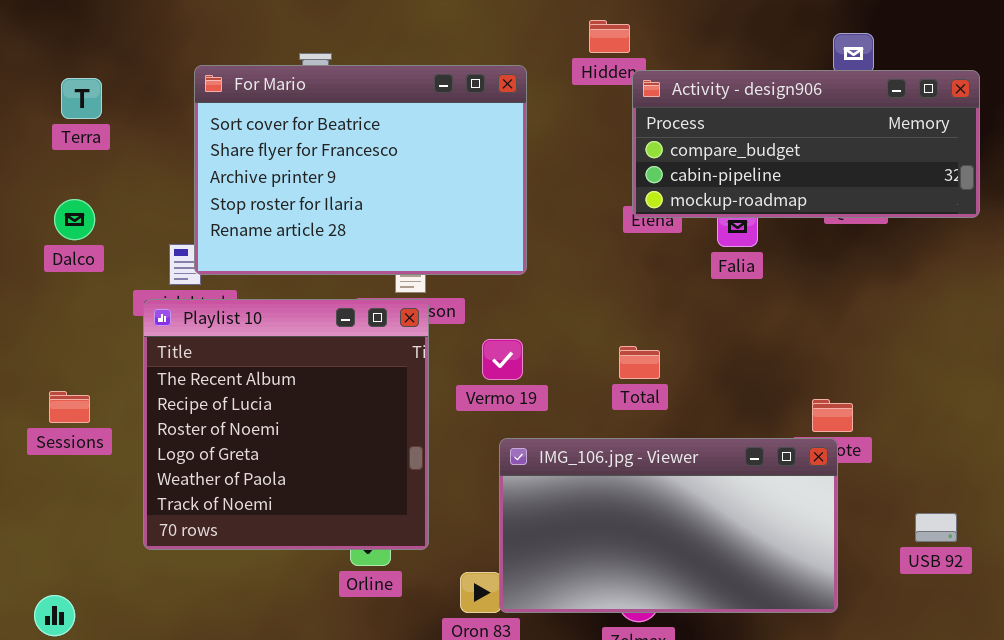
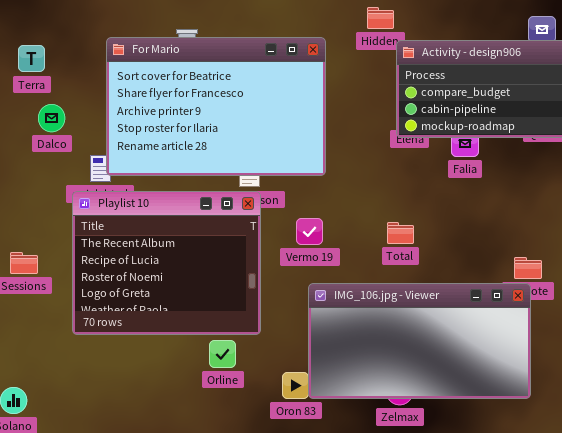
Dalco: [54,199,95,240] -> [38,104,65,132], moved
Playlist 10: [143,299,429,550] -> [72,191,261,335], resized

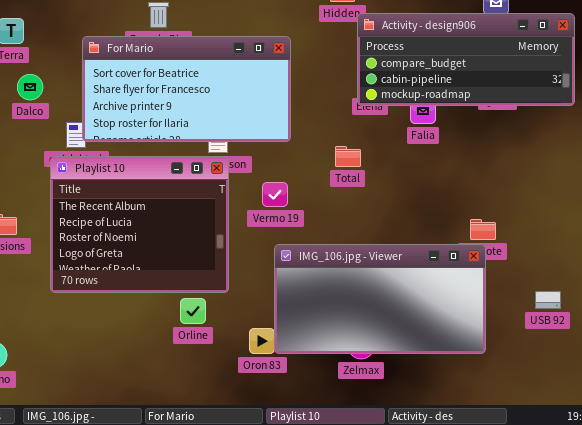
For Mario: [106,37,326,176] -> [82,36,291,142], resized
Total: [387,222,414,244] -> [335,146,361,167], moved

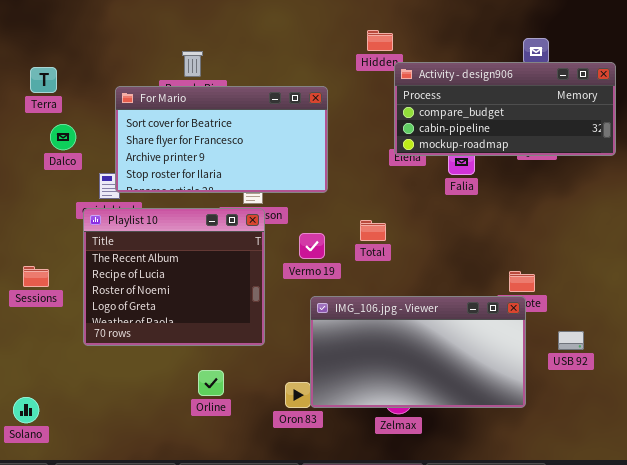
Total: [335,146,361,167] -> [360,220,386,241], moved
USB 92: [535,291,561,309] -> [558,331,584,350], moved
Orline: [180,298,206,324] -> [198,370,224,396], moved

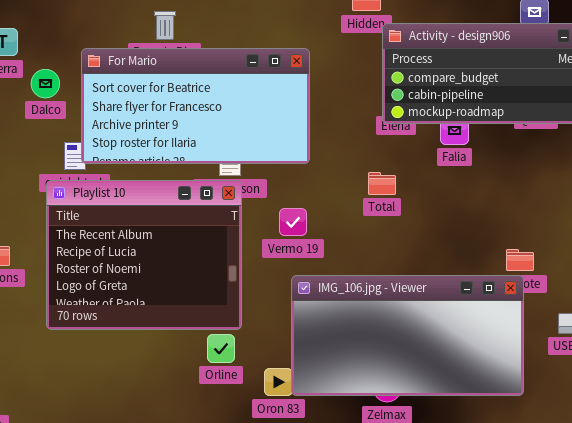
Dalco: [50,124,76,150] -> [31,69,60,98], moved
Total: [360,220,386,241] -> [368,172,396,195], moved
Orline: [198,370,224,396] -> [207,334,235,363], moved

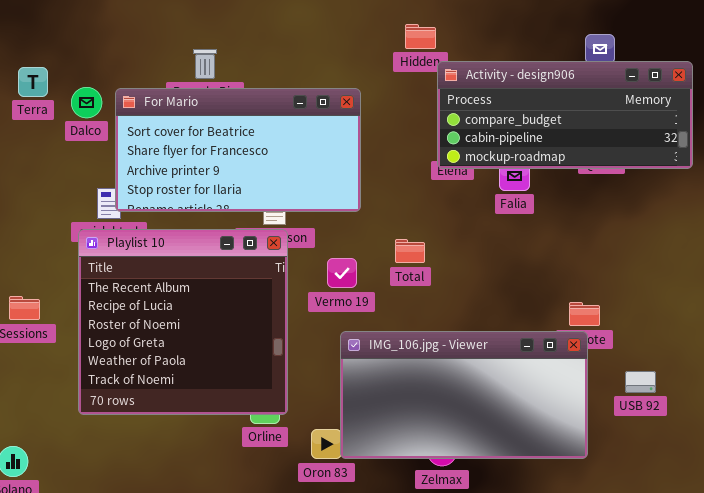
Dalco: [31,69,60,98] -> [71,87,102,118], moved
Total: [368,172,396,195] -> [395,239,425,263], moved
Playlist 10: [46,180,242,330] -> [78,229,288,415], resized

